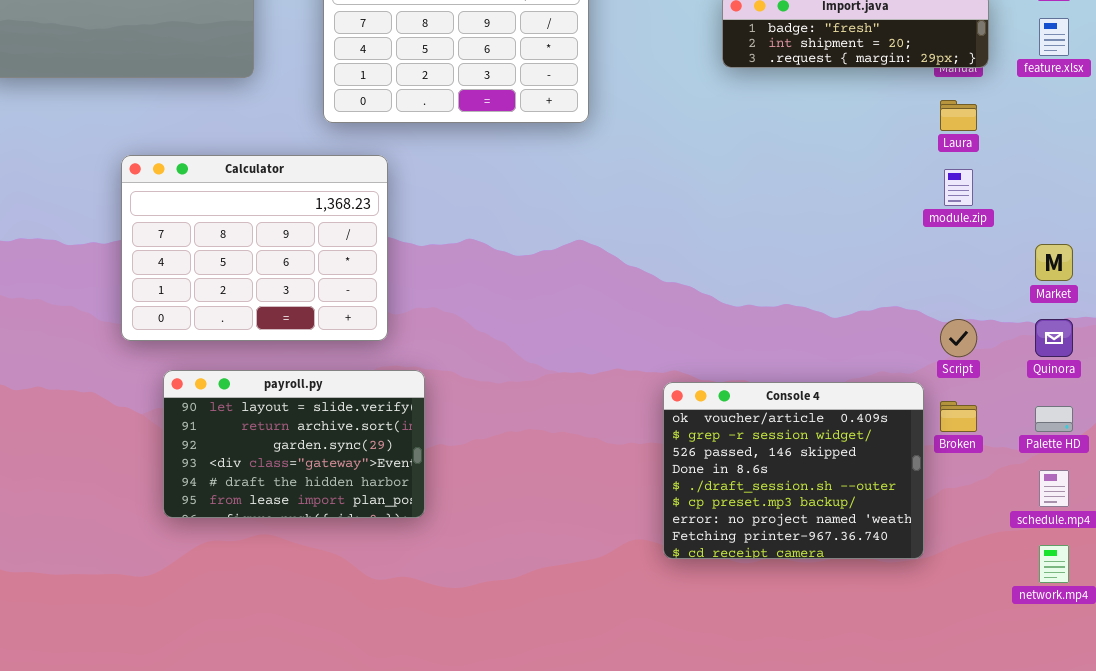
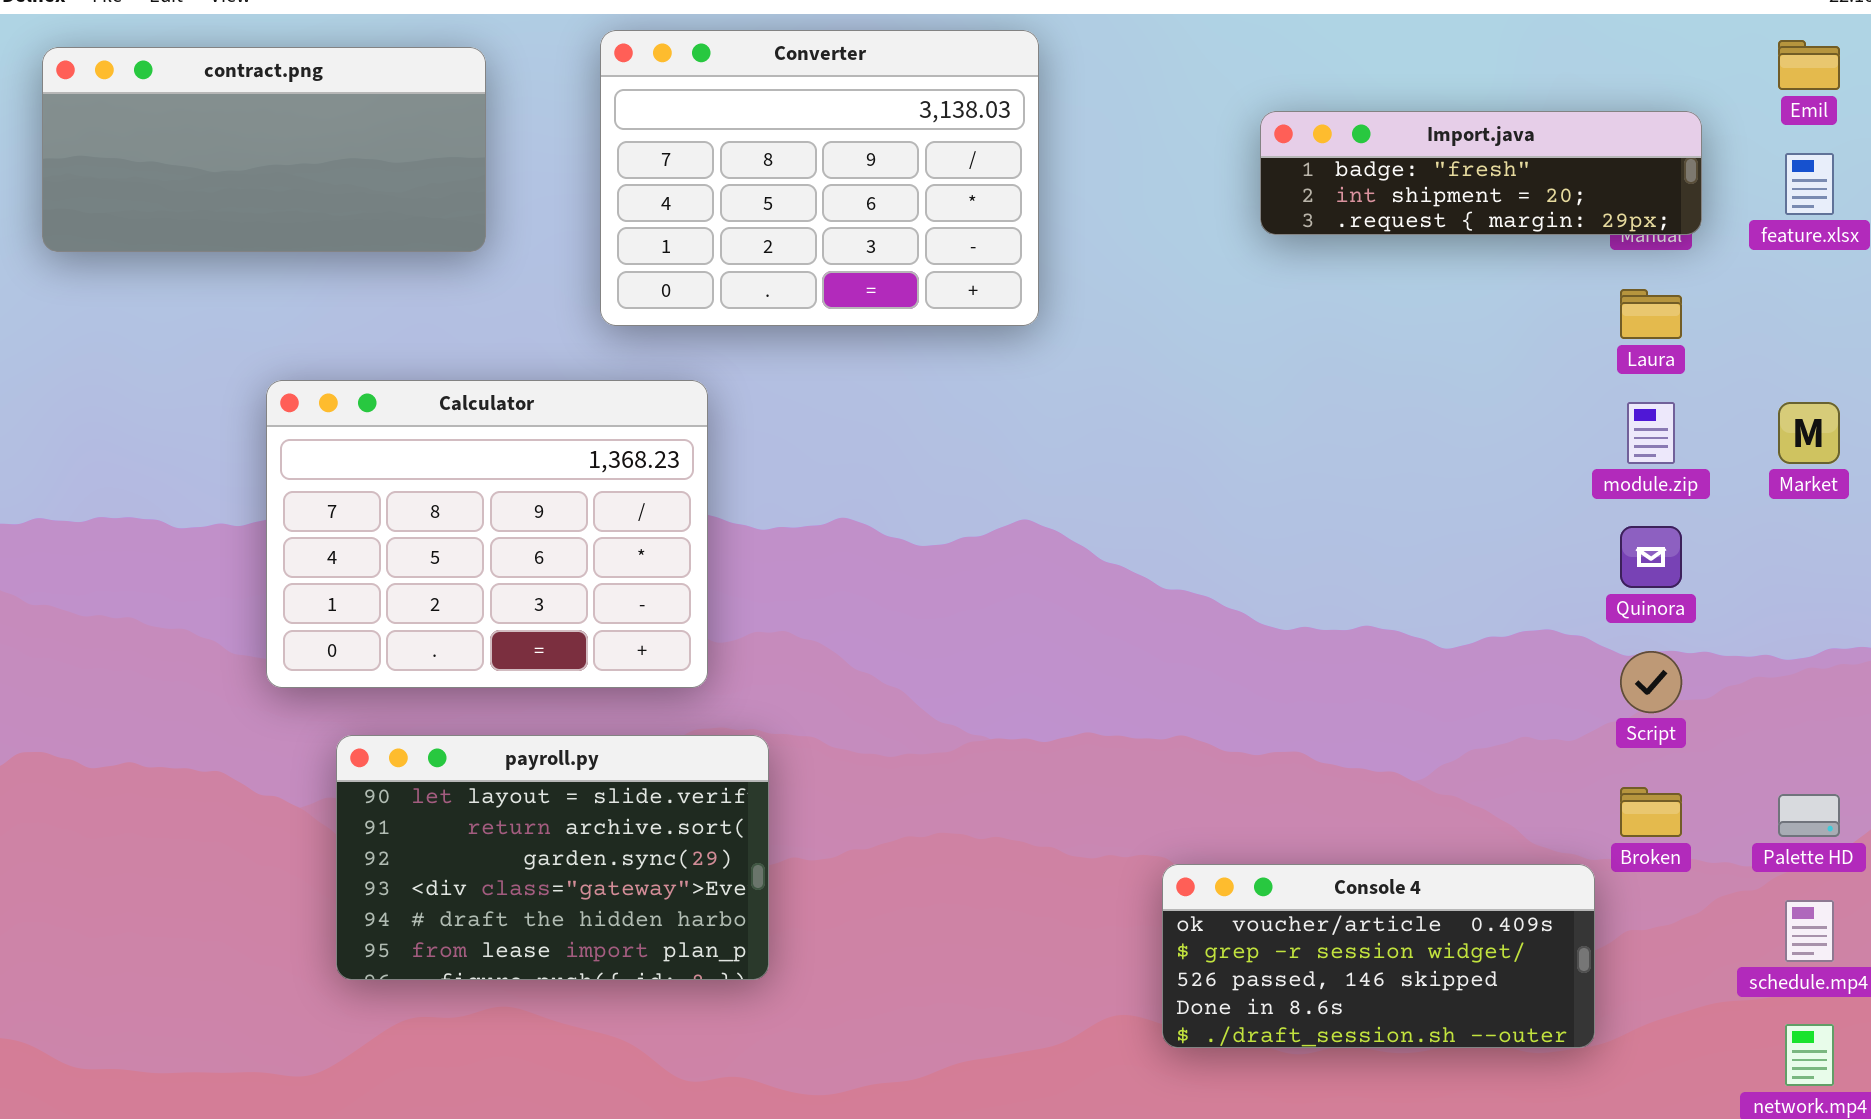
Market: [1035,244,1073,281] -> [1778,402,1840,464], moved
Quinora: [1035,319,1073,357] -> [1620,526,1682,588], moved
Console 4: [663,382,924,559] -> [1162,864,1595,1048], resized

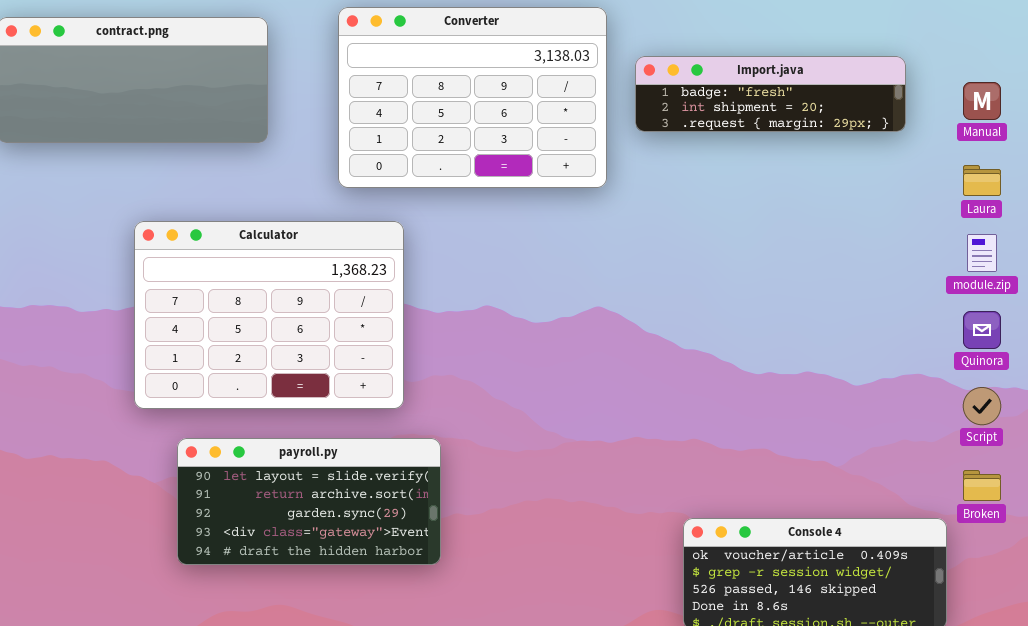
Import.java: [1260,111,1702,235] -> [635,56,906,132], moved
payroll.py: [336,735,769,980] -> [177,438,441,565], resized

